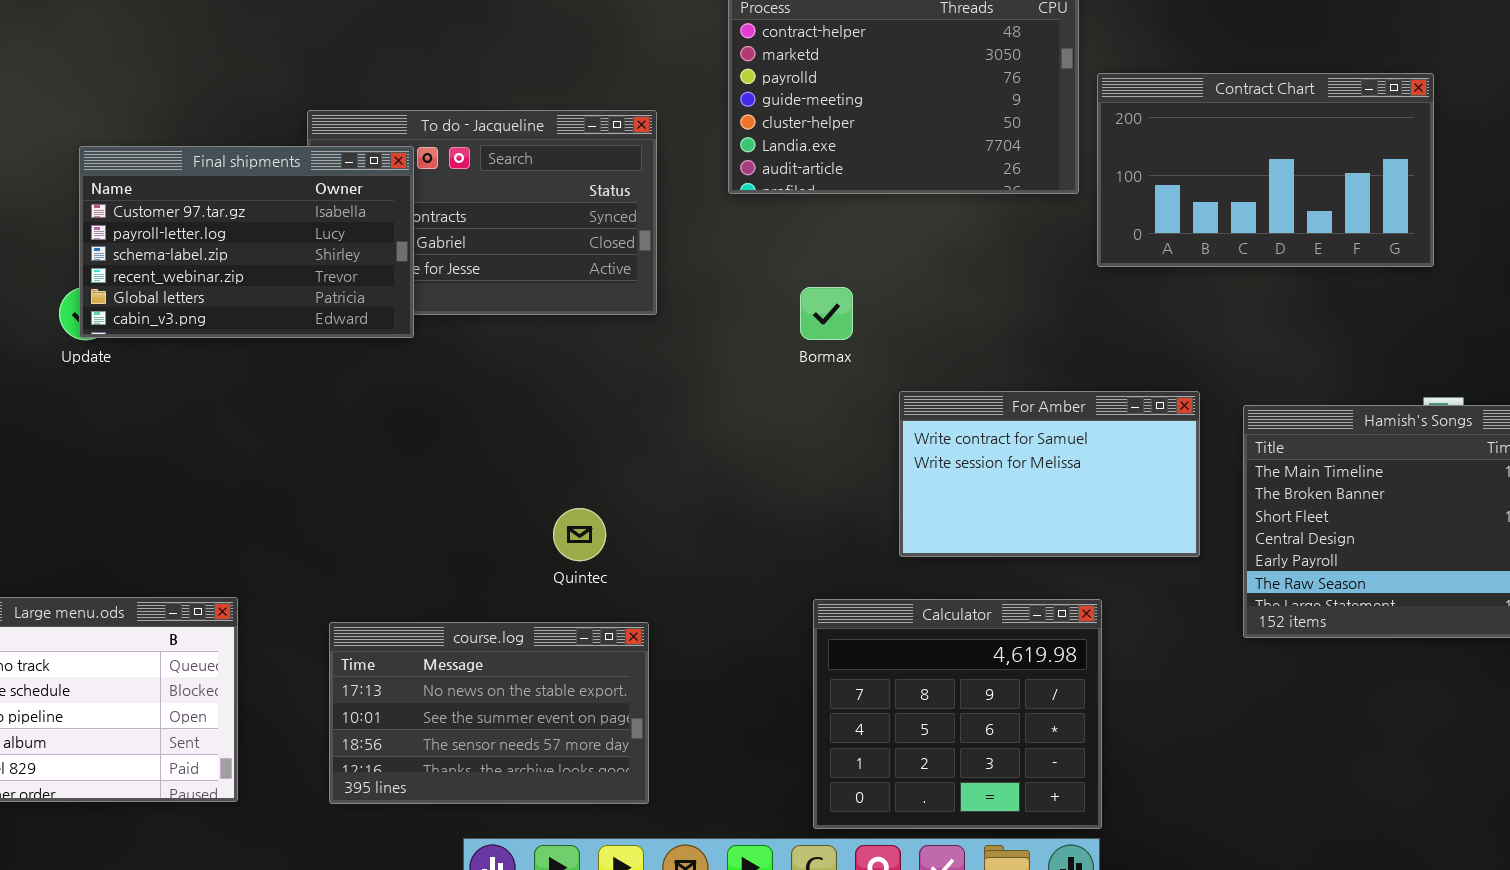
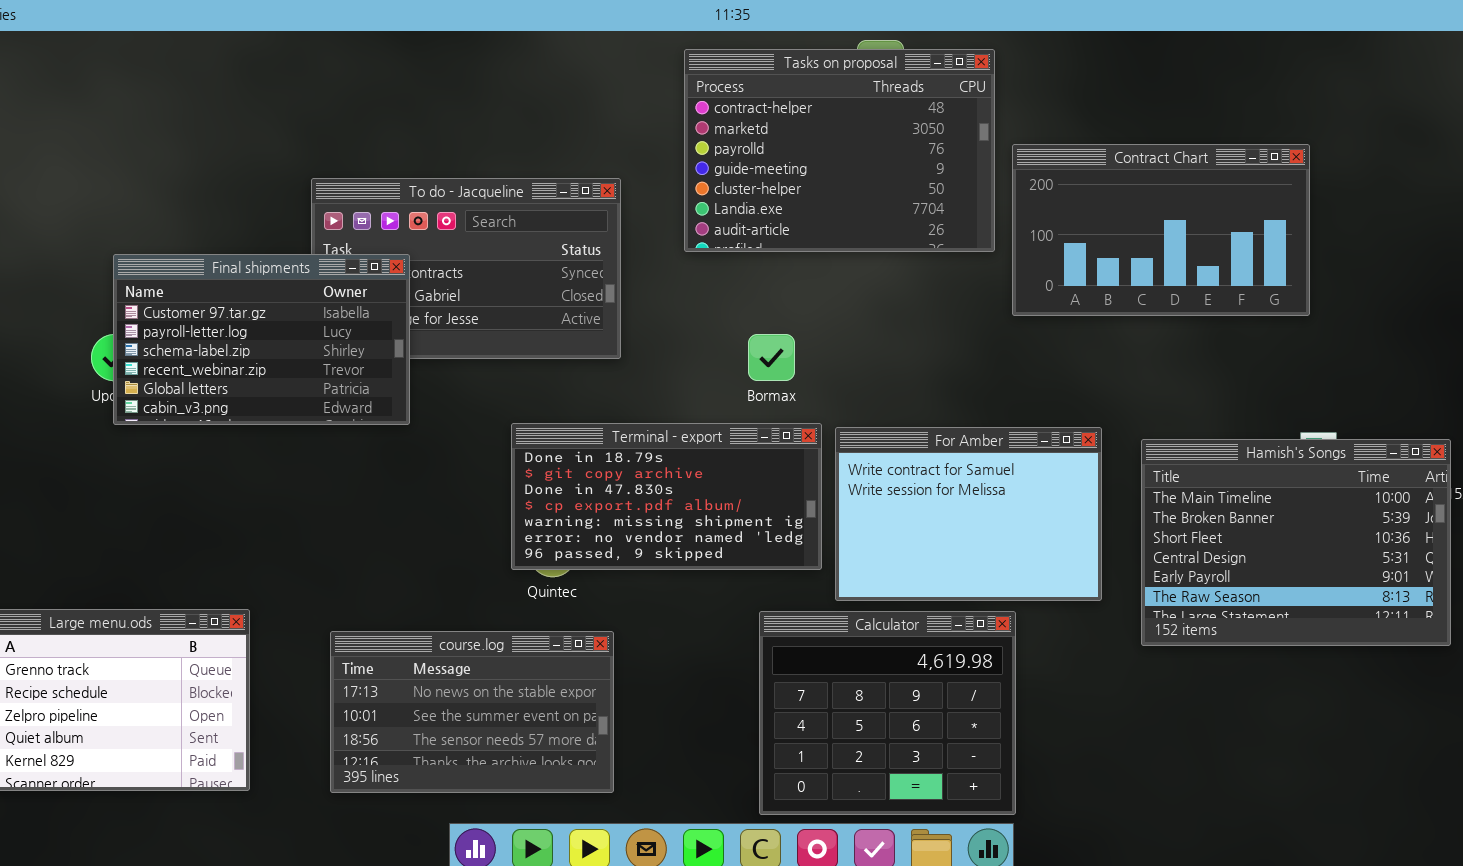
Final shipments: [79,146,414,338] -> [113,254,410,425], moved
Terminal - export: none -> [511,423,822,570], opened
For Amber: [899,391,1200,557] -> [835,427,1102,601], resized

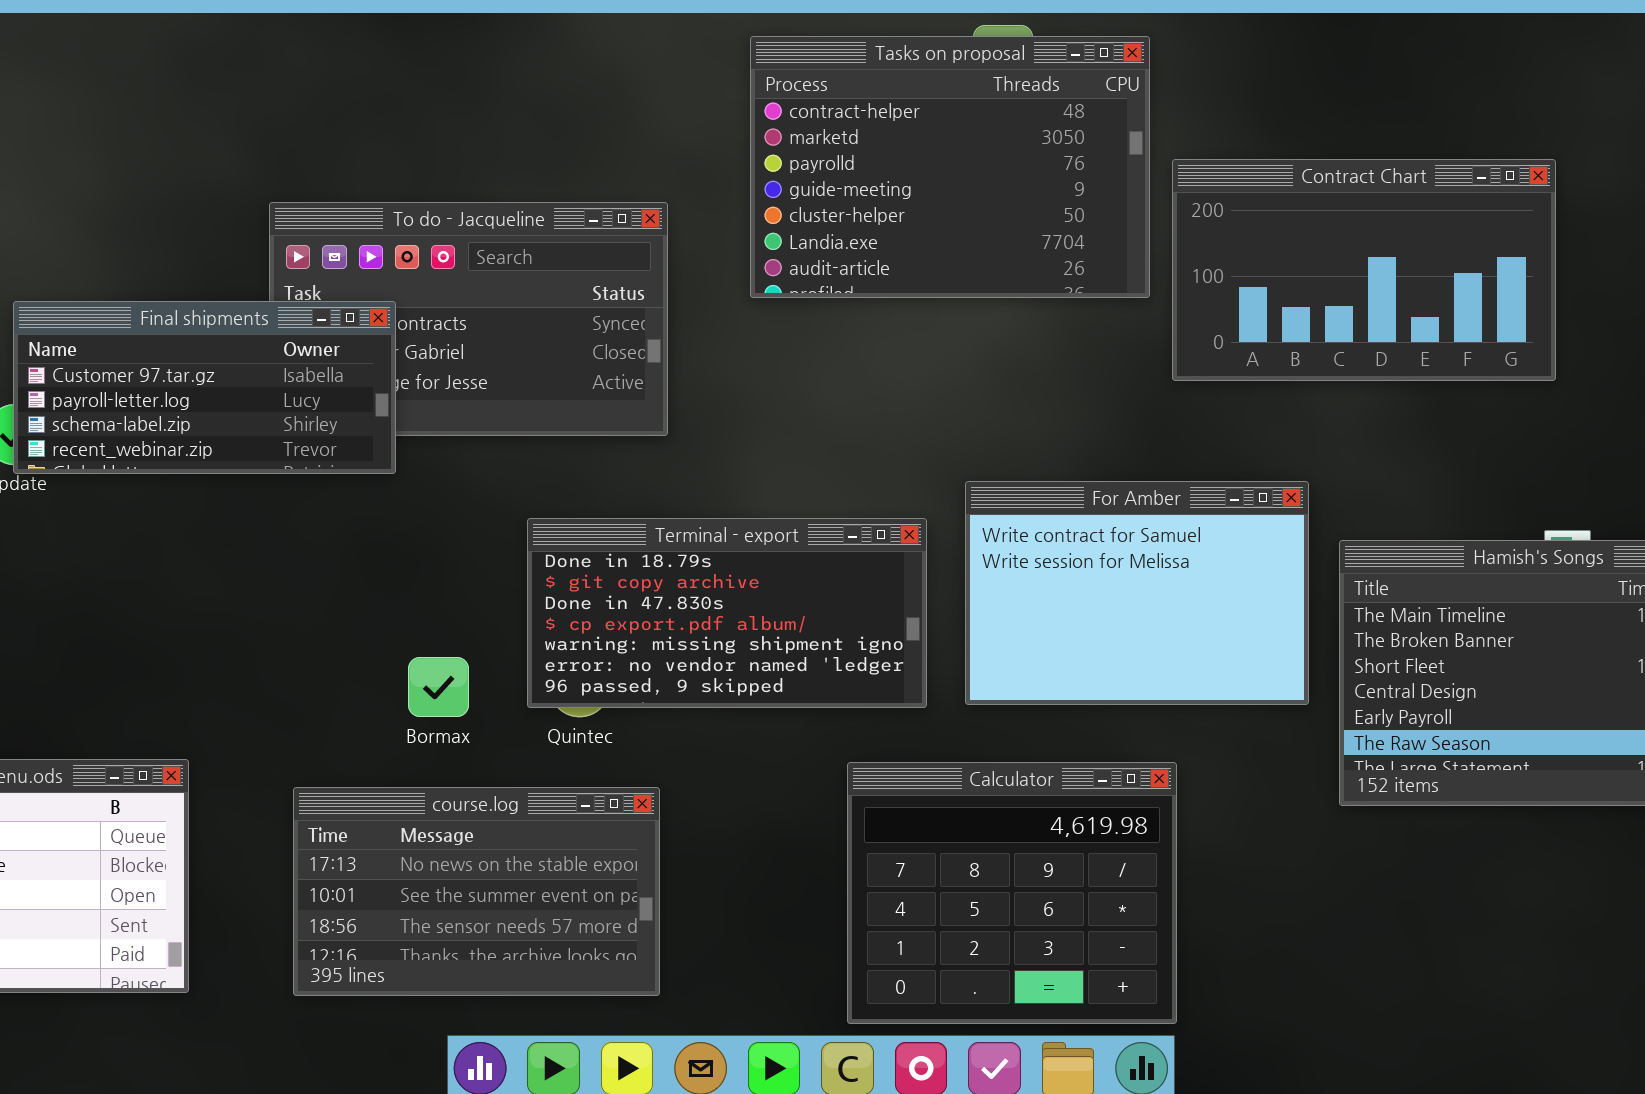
Final shipments: [113,254,410,425] -> [13,301,396,474], resized
Bormax: [748,334,795,381] -> [408,657,469,717], moved
For Amber: [835,427,1102,601] -> [965,481,1309,705], moved

